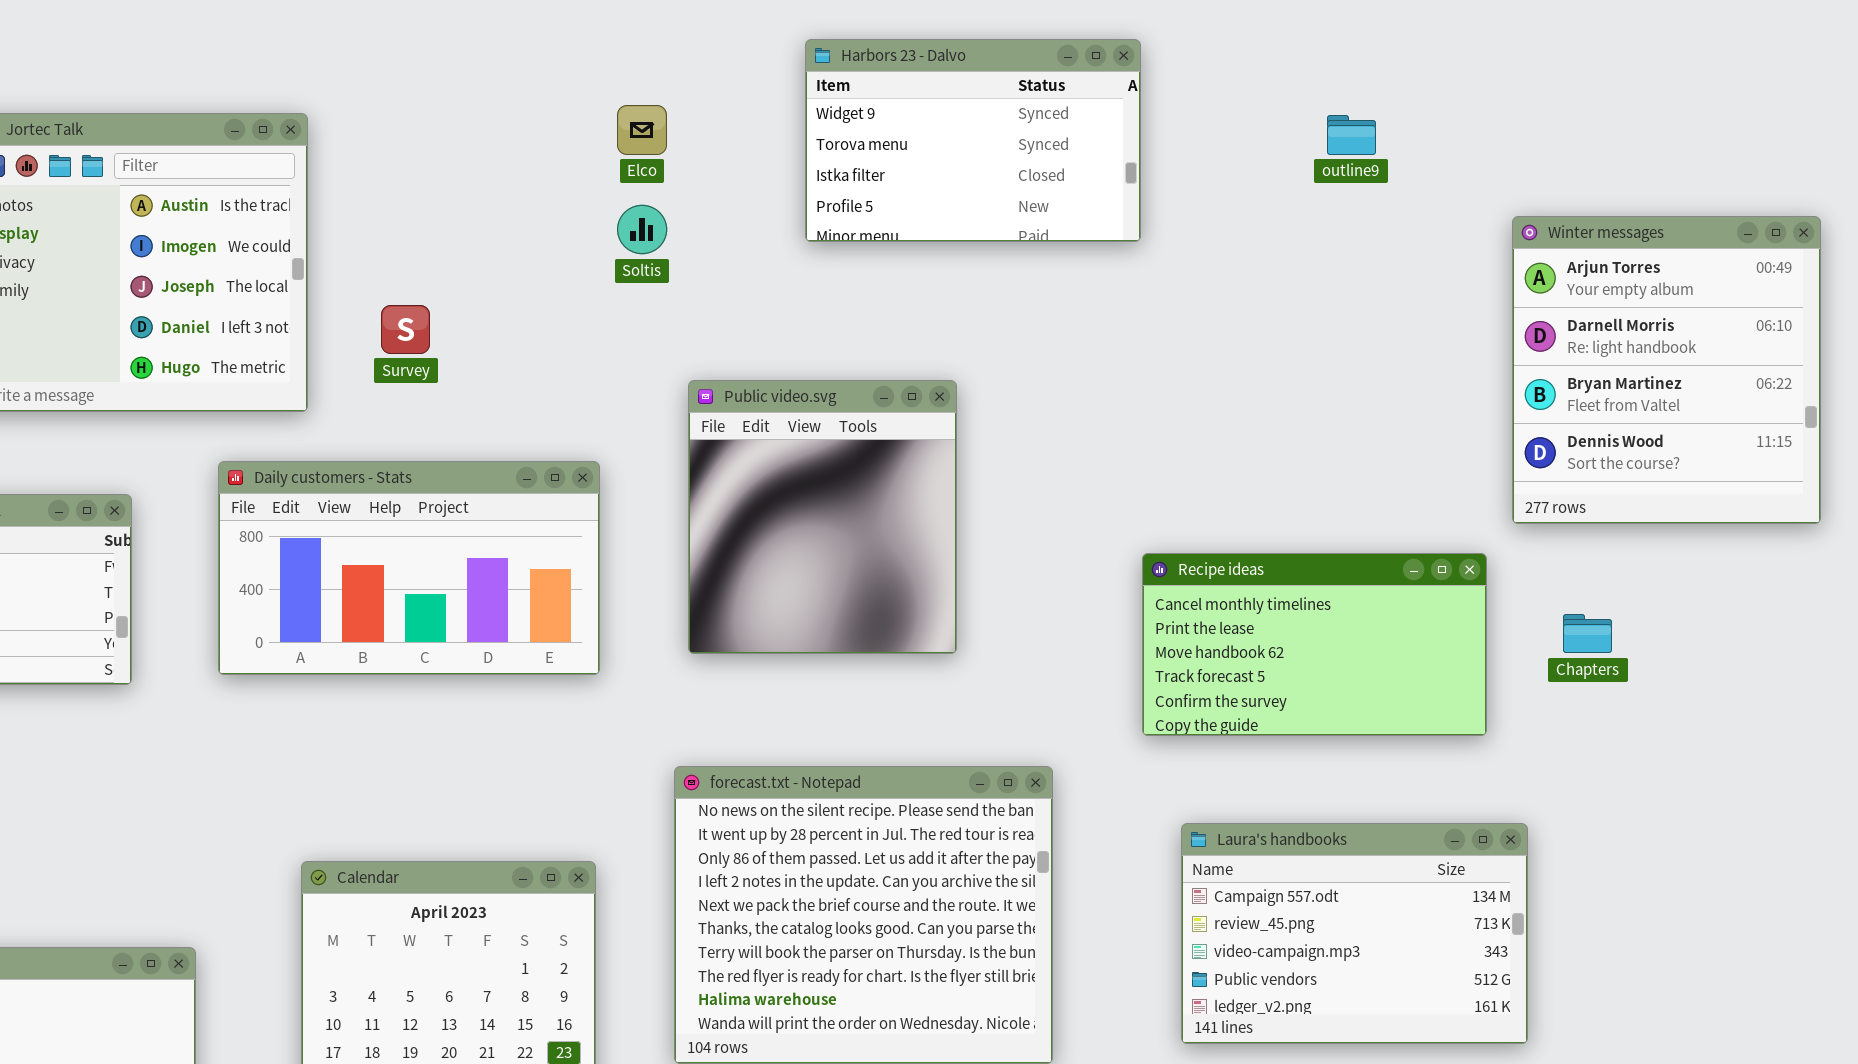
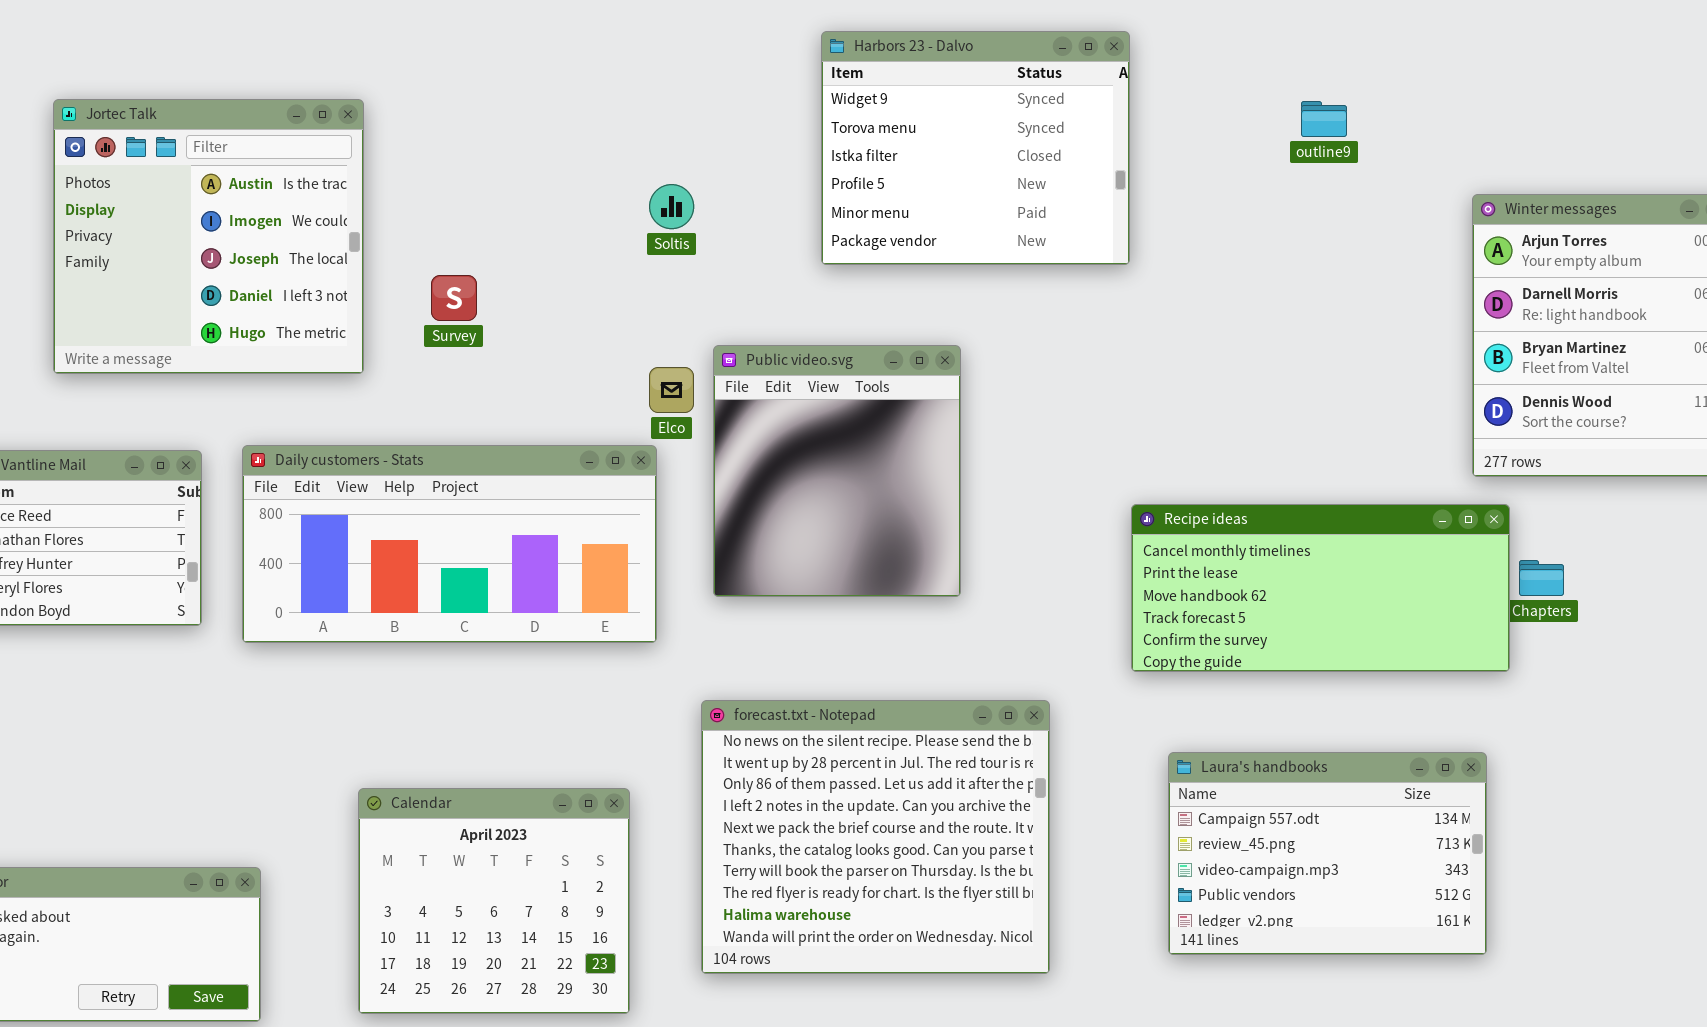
Harbors 23 - Dalvo: [805,39,1141,242] -> [821,31,1130,265], resized
Elco: [617,105,667,155] -> [649,367,694,413], moved
Daily customers - Stats: [218,461,600,675] -> [242,445,657,643], moved, resized
Recipe ideas: [1142,553,1487,736] -> [1131,504,1510,672], resized

